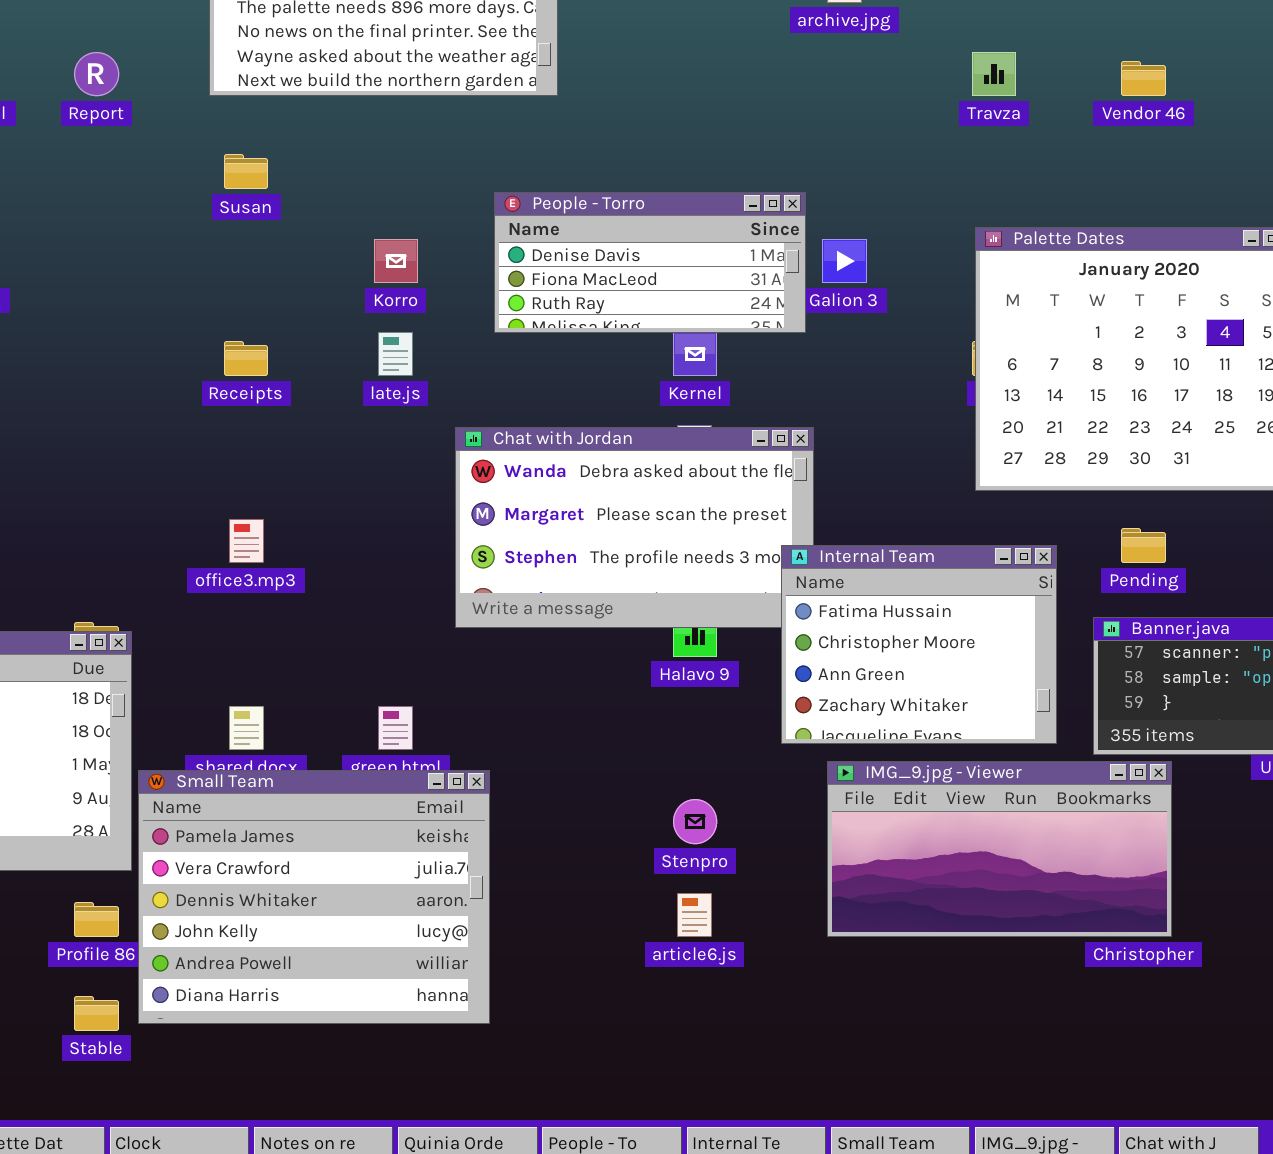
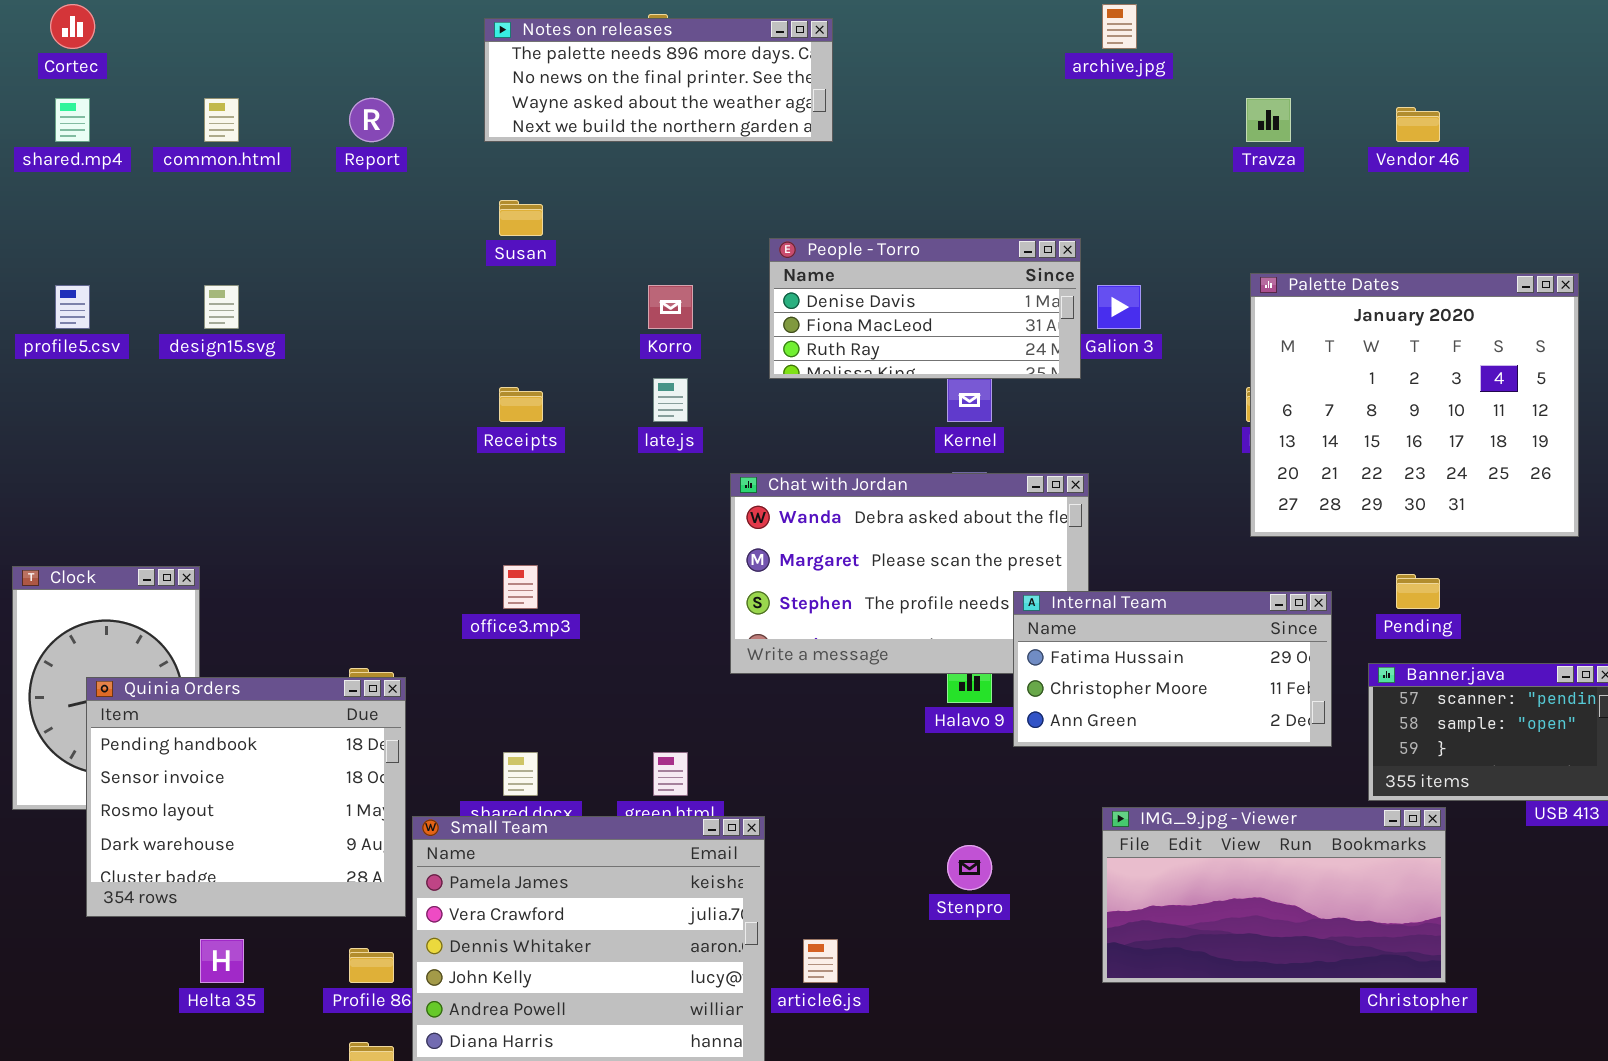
Internal Team: [781,545,1057,744] -> [1013,591,1332,747], resized
article6.js: [677,893,712,937] -> [803,939,838,983], moved

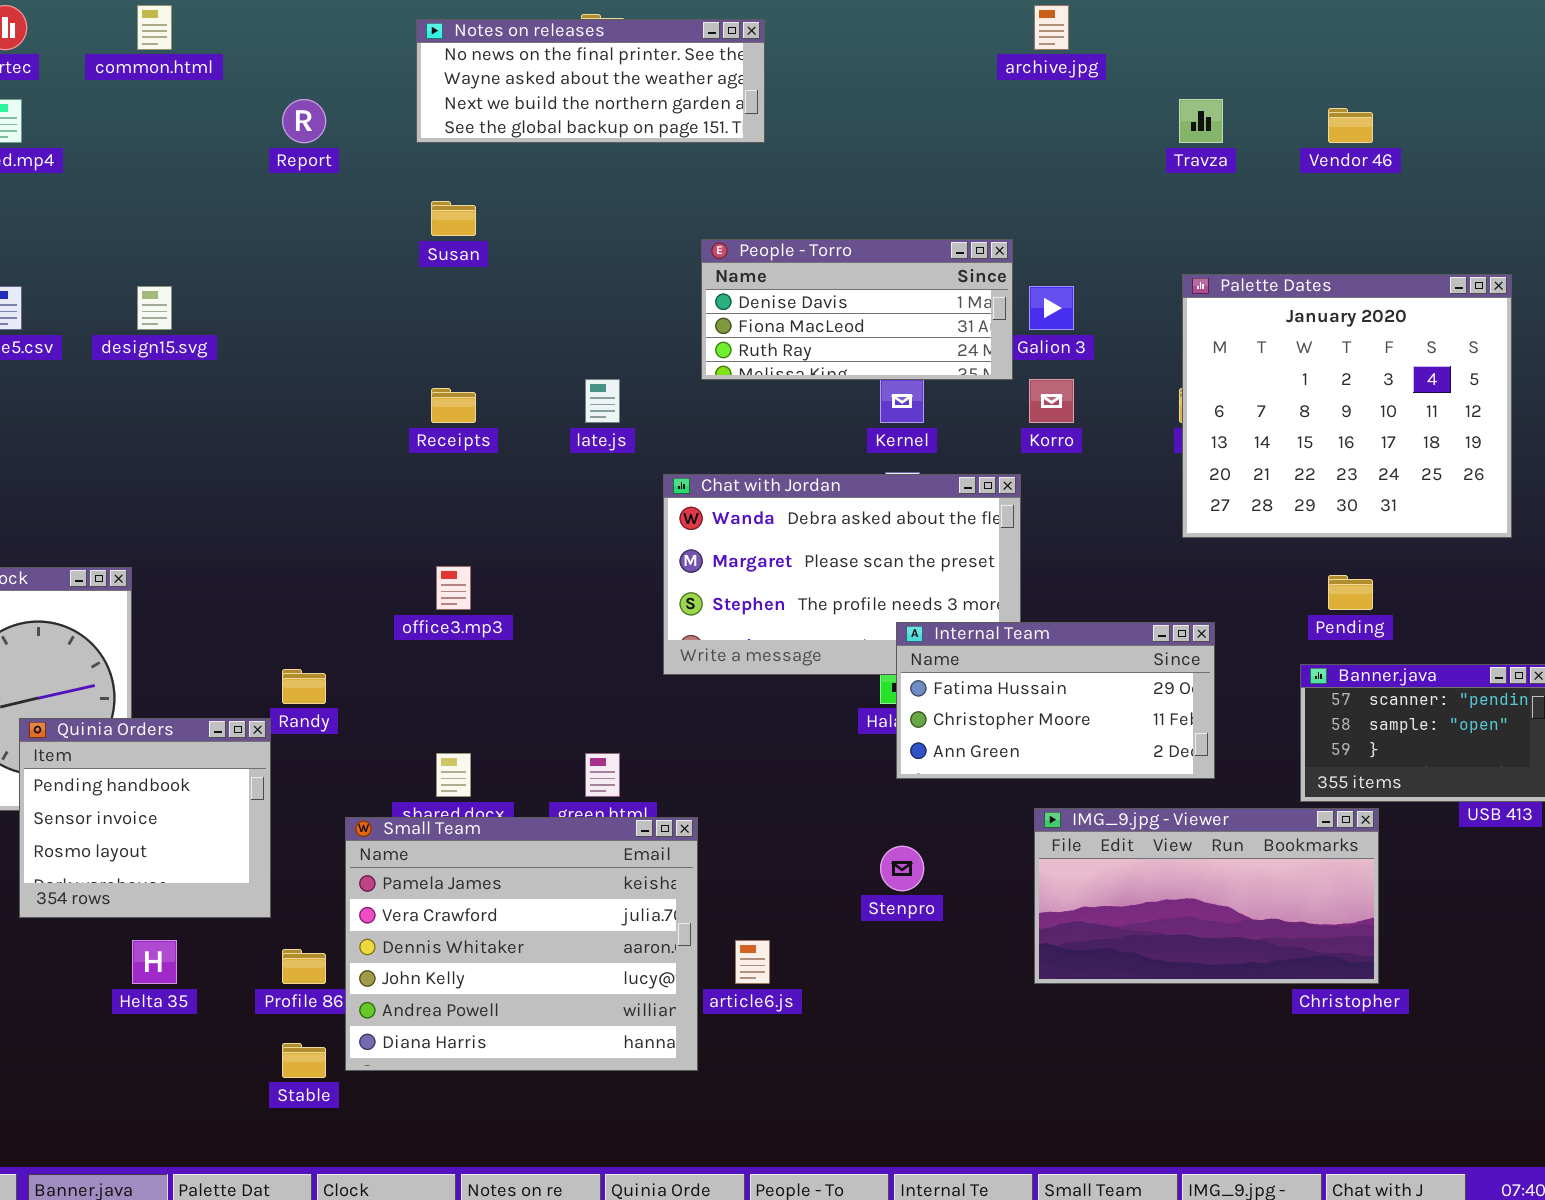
Notes on releases: [484,18,833,142] -> [416,19,765,143], scrolled down 1 row
common.html: [204,98,239,142] -> [137,5,172,50], moved
Korro: [648,285,693,329] -> [1029,379,1074,423], moved
Internal Team: [1013,591,1332,747] -> [896,622,1215,779], moved
Quinia Orders: [86,677,406,917] -> [19,718,271,918], resized

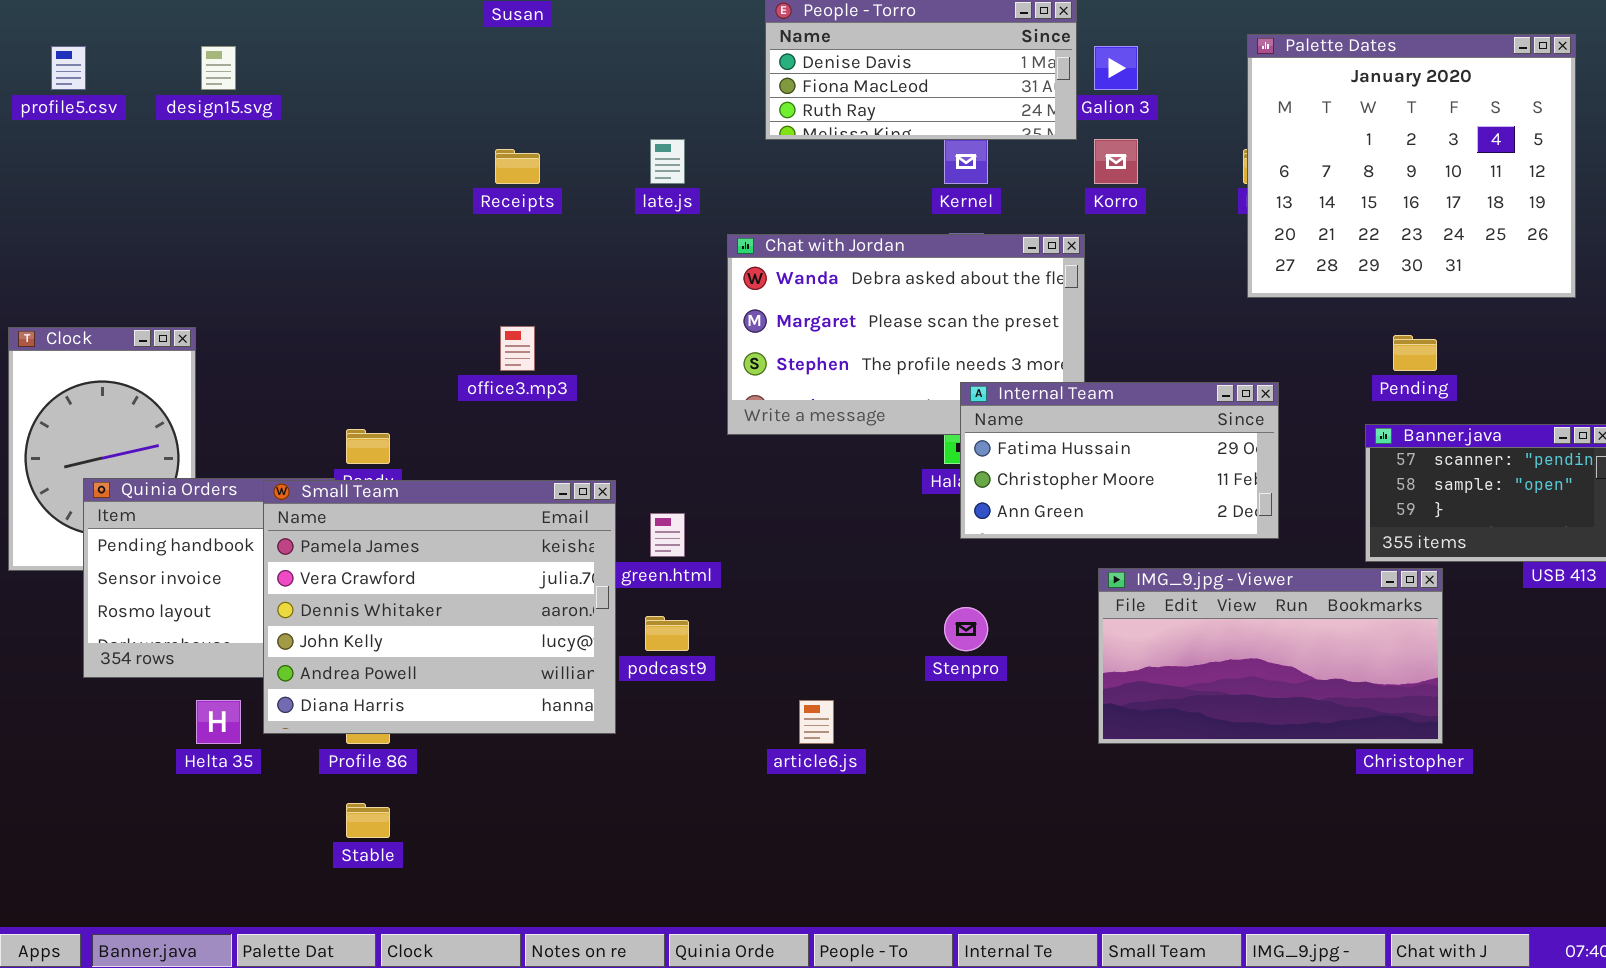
Small Team: [345,817,698,1071] -> [263,480,616,734], moved

